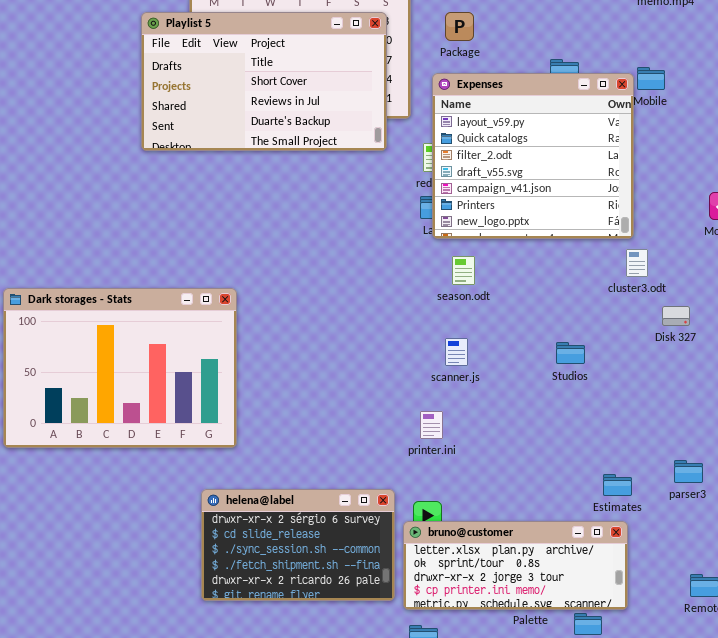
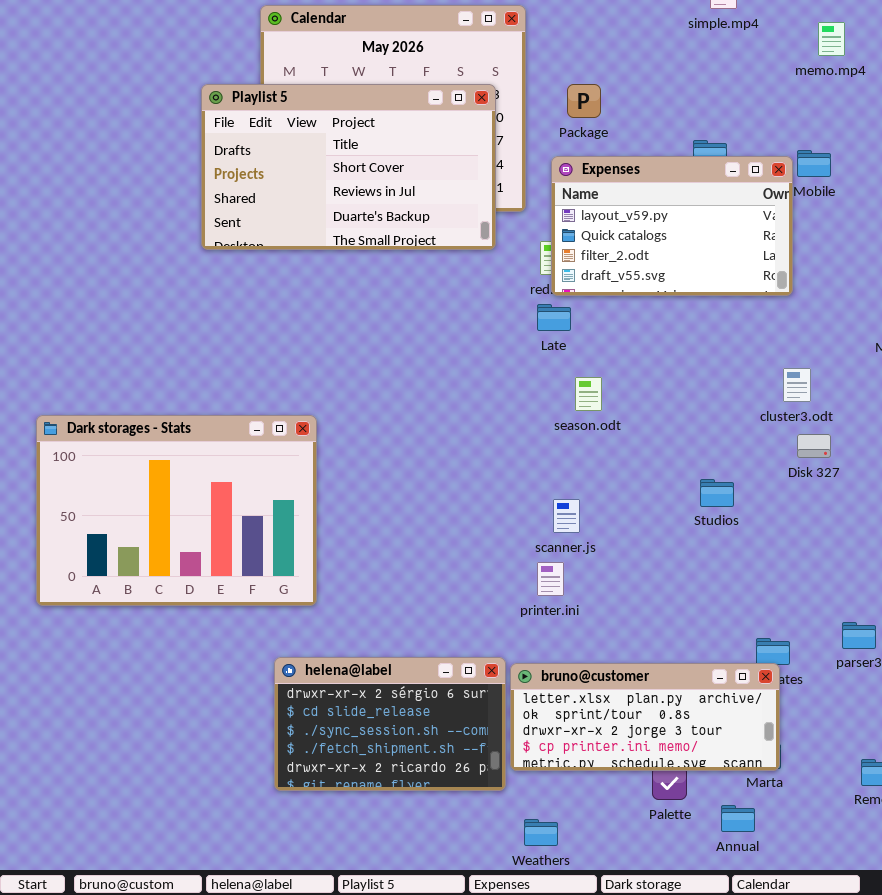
Expenses: [432,73,634,239] -> [551,156,793,296], resized
Disk 327: [662,306,690,326] -> [797,434,831,458], moved
scanner.js: [445,338,468,366] -> [553,499,580,533], moved
bruno@customer: [403,521,628,610] -> [510,663,780,771], moved

